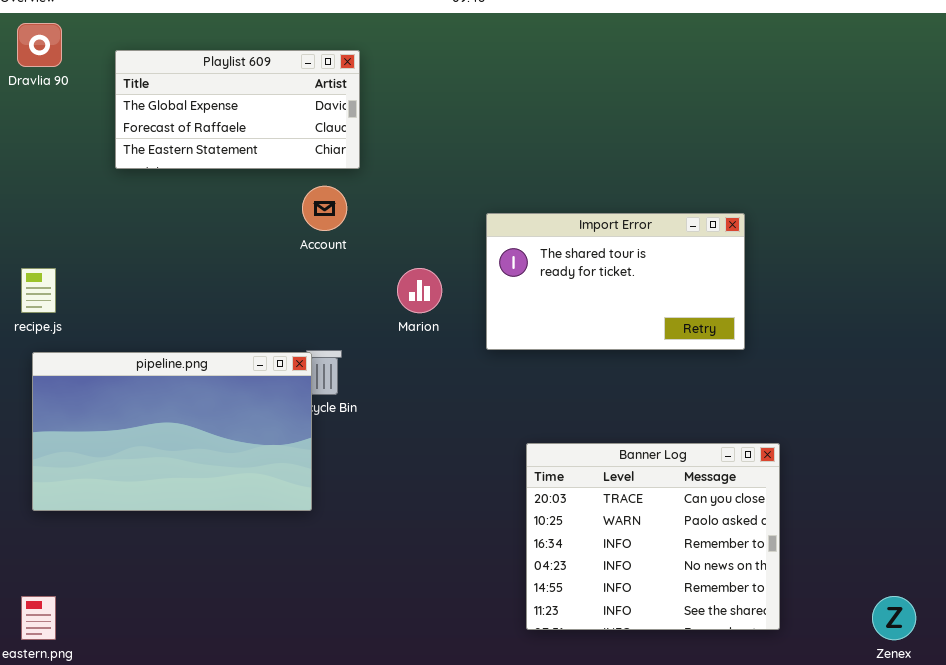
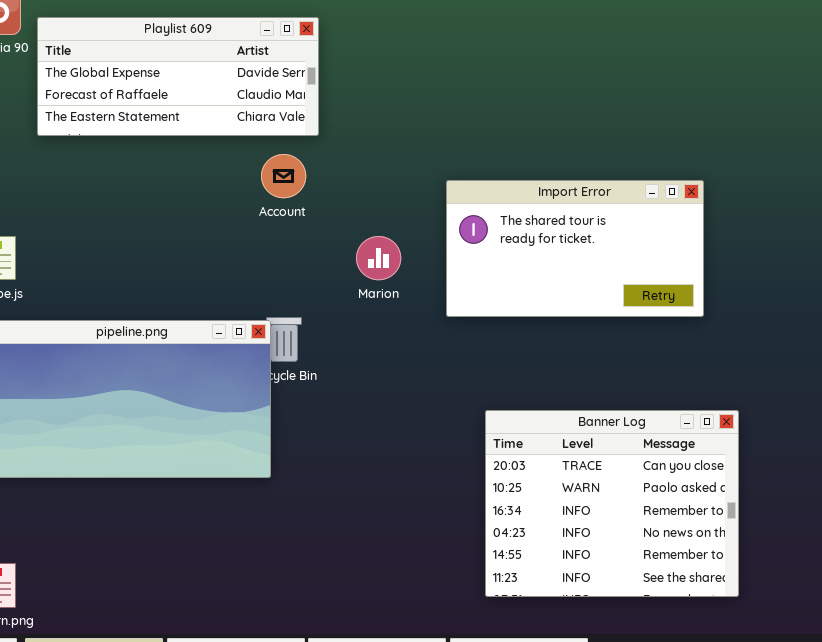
Playlist 609: [115,50,360,169] -> [37,17,319,136], resized

